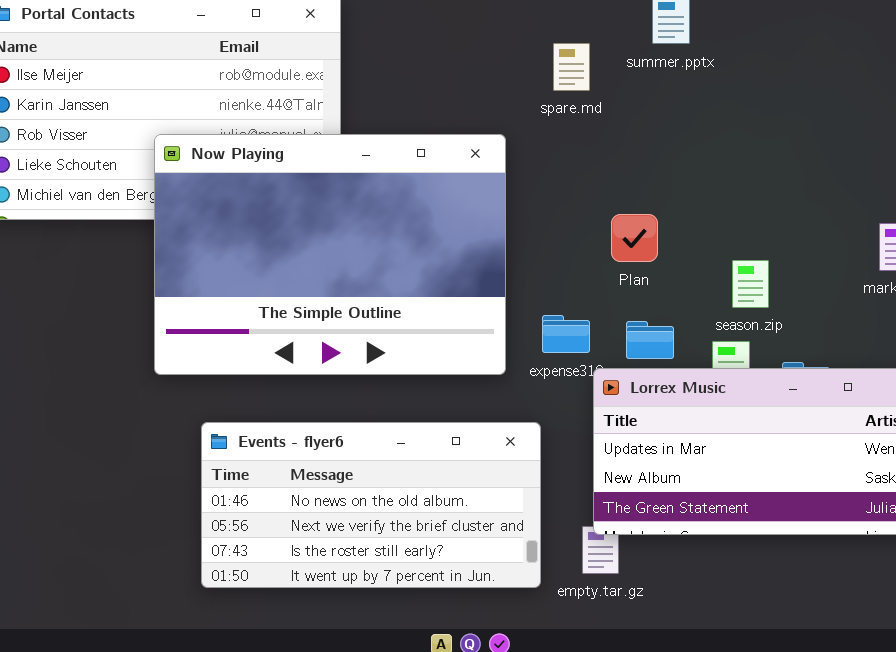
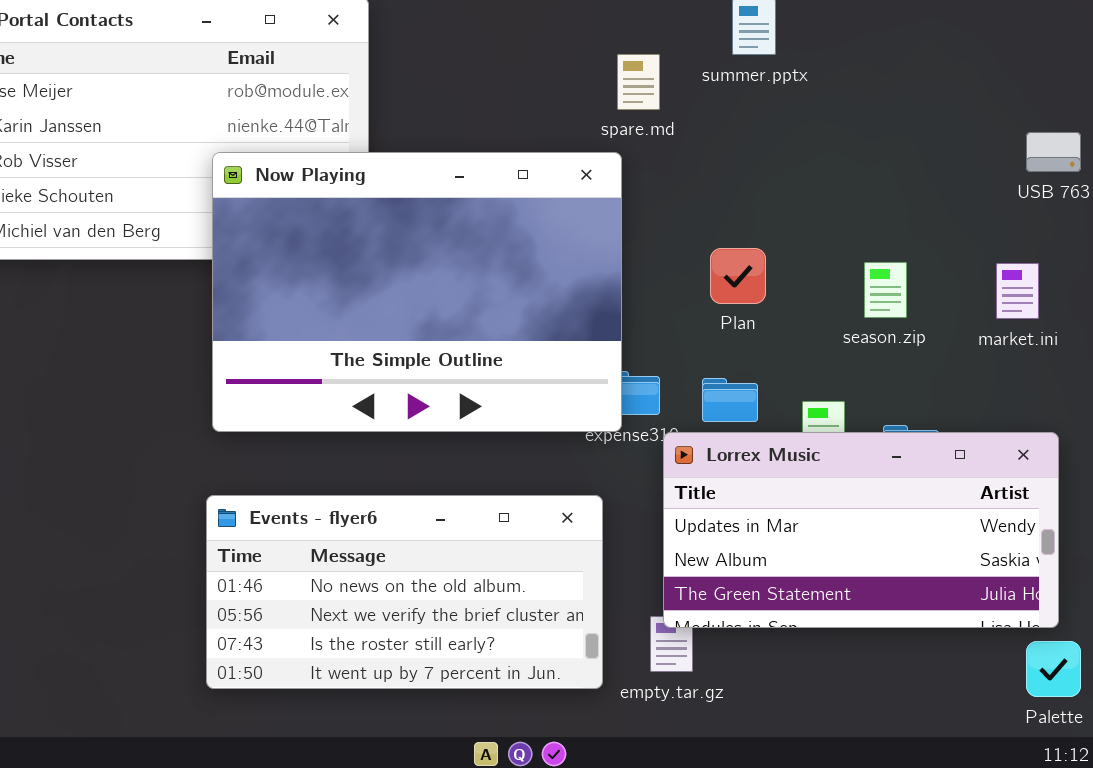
Now Playing: [154,134,506,375] -> [212,152,622,432], moved
Plan: [611,214,658,262] -> [710,248,766,304], moved
season.zip: [732,260,769,308] -> [864,262,907,318], moved

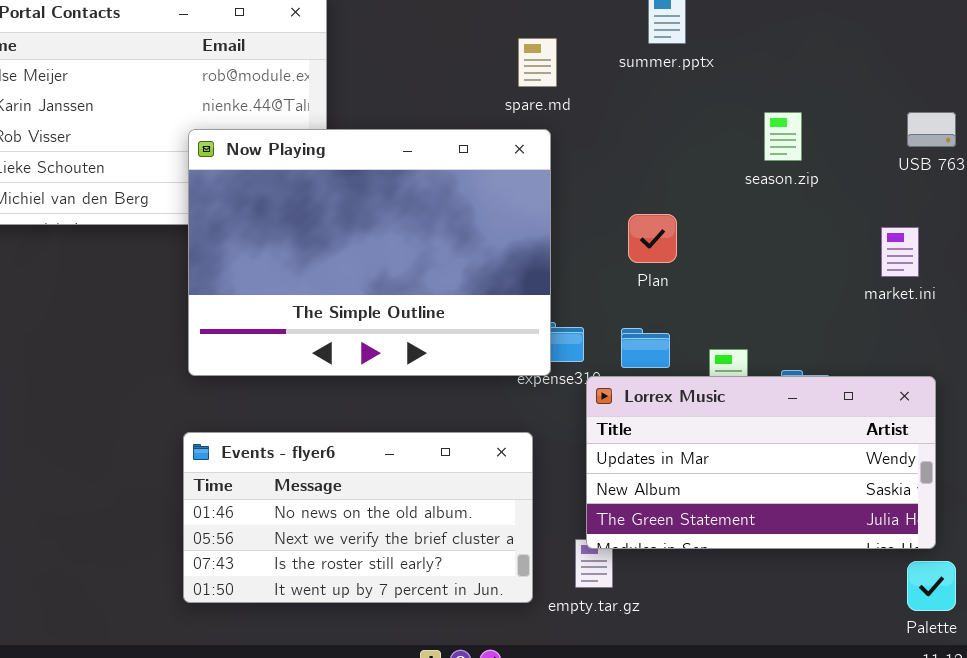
spare.md: [617,54,660,110] -> [518,38,557,87], moved
season.zip: [864,262,907,318] -> [764,112,802,161], moved

